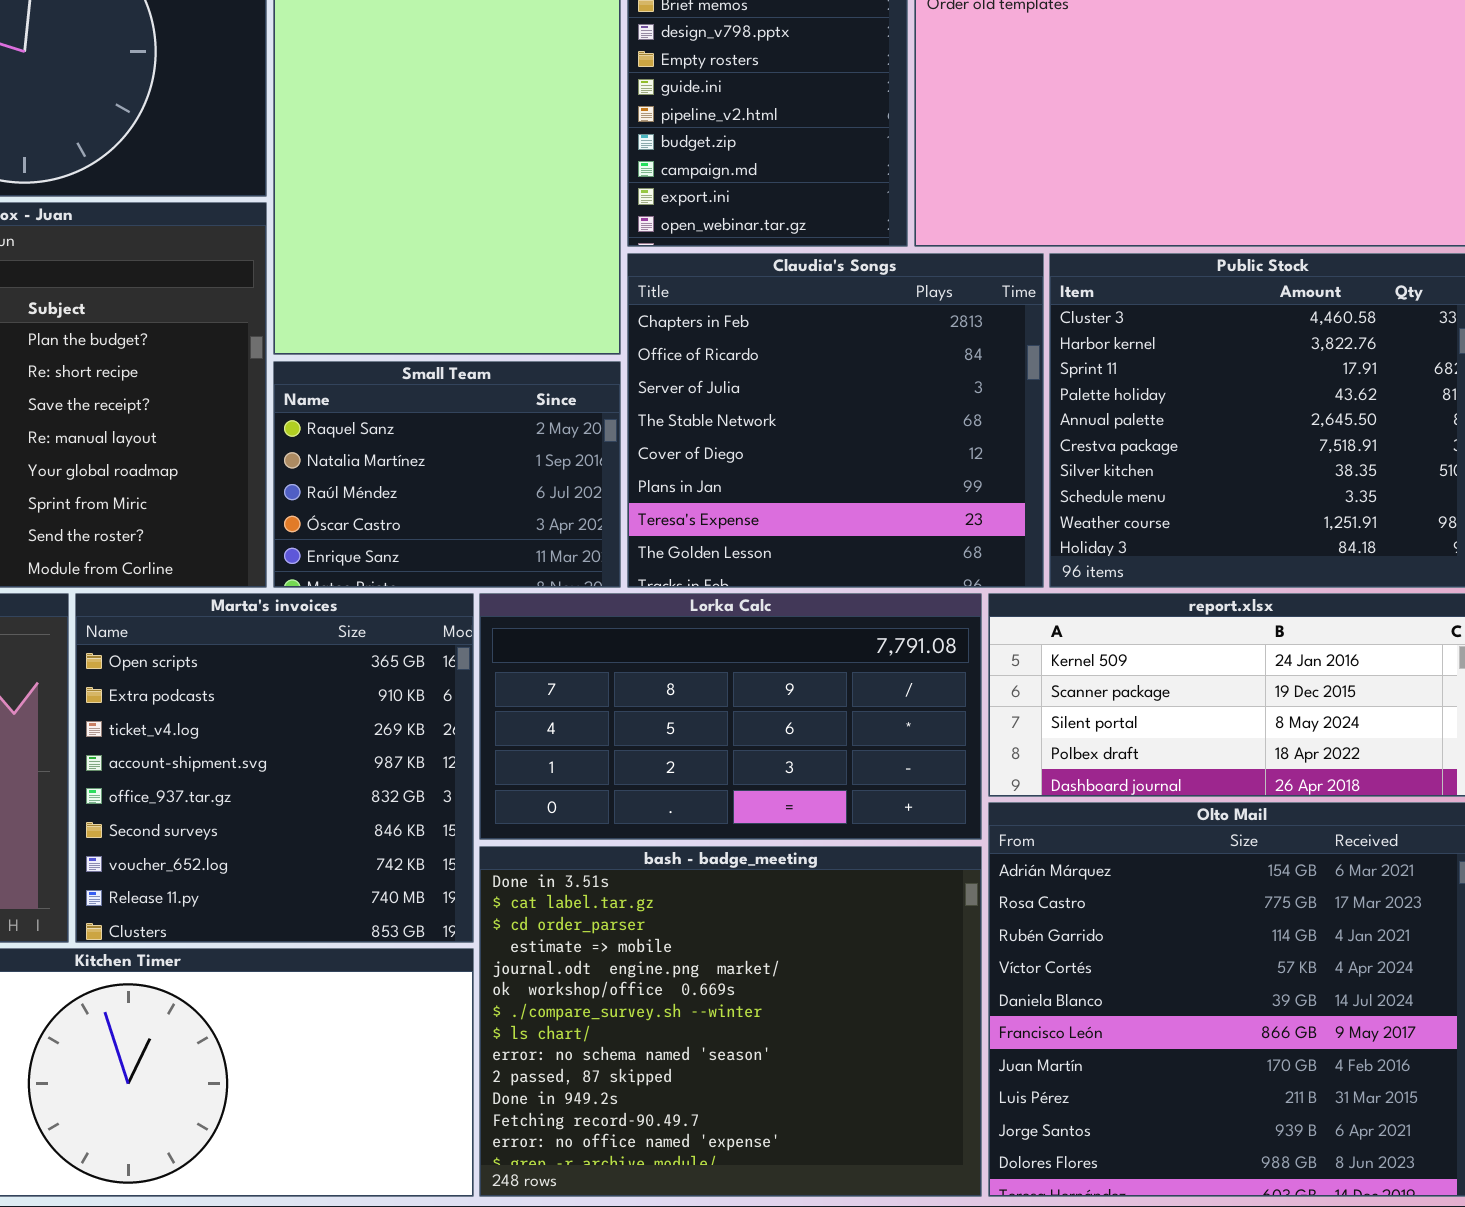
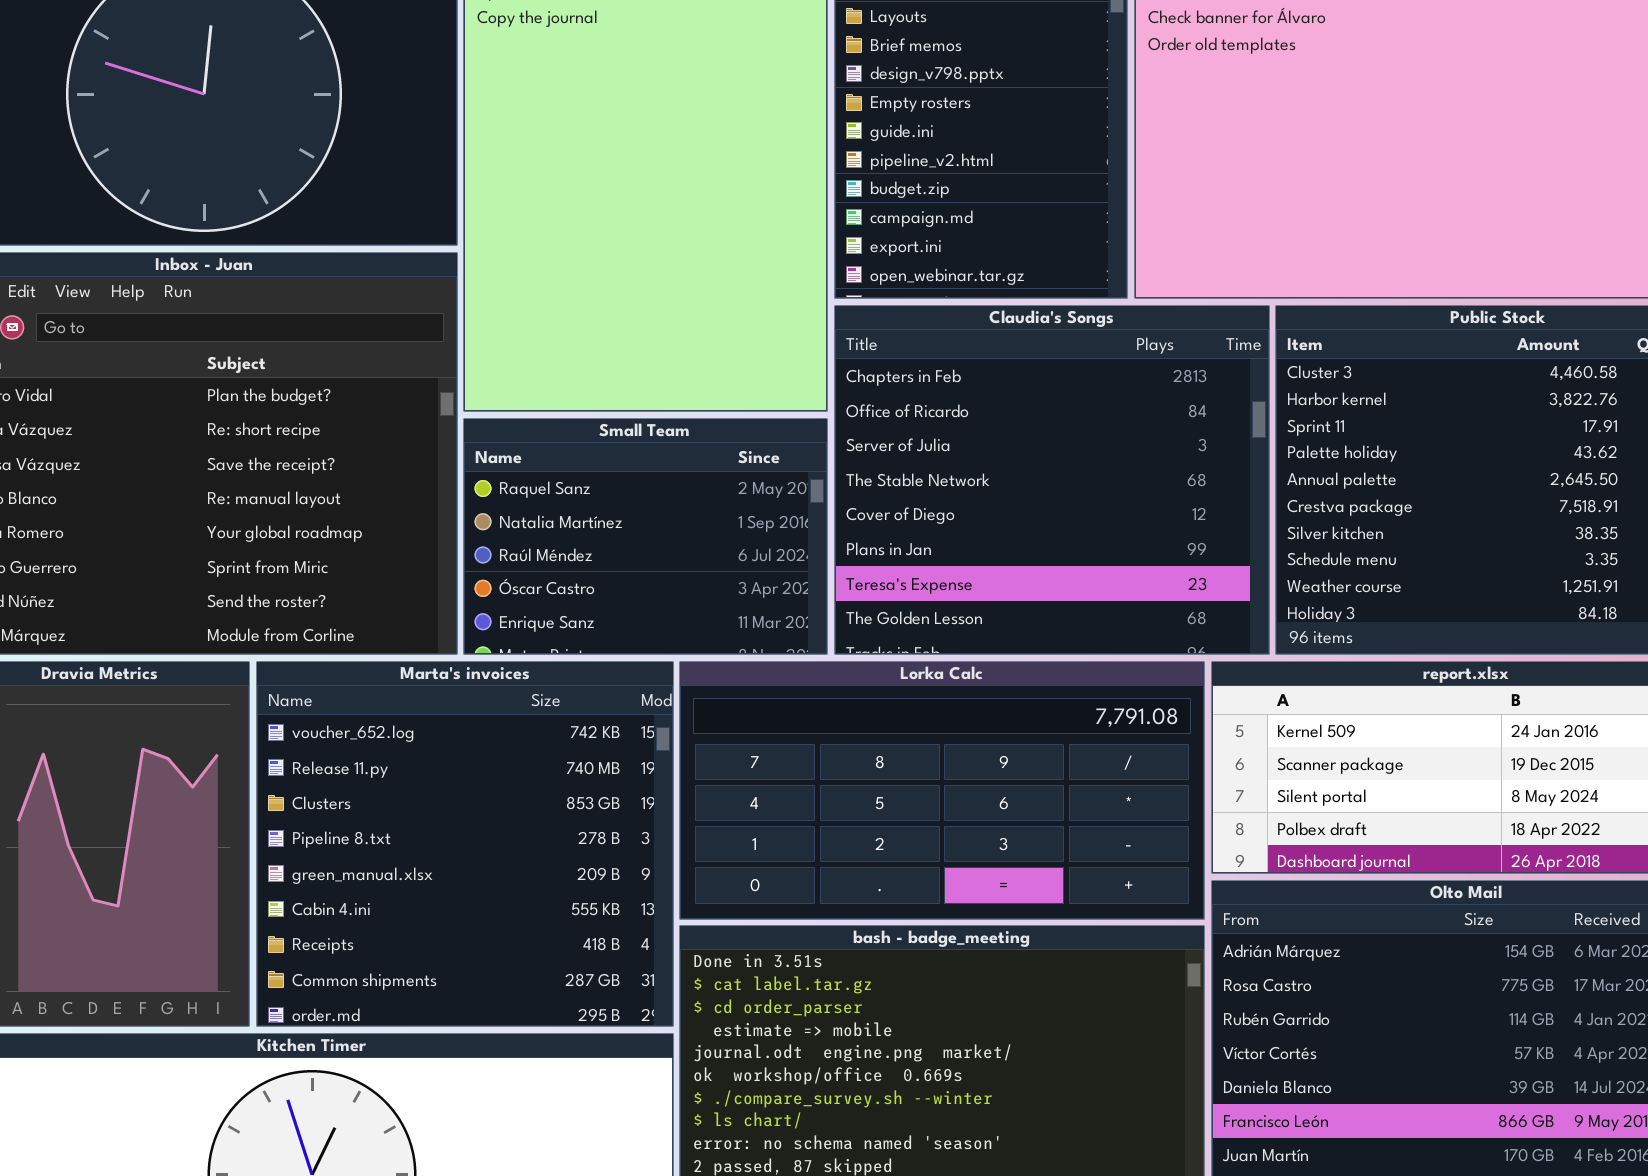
Marta's invoices: [75,593,474,943] -> [256,661,674,1027], scrolled down 6 rows

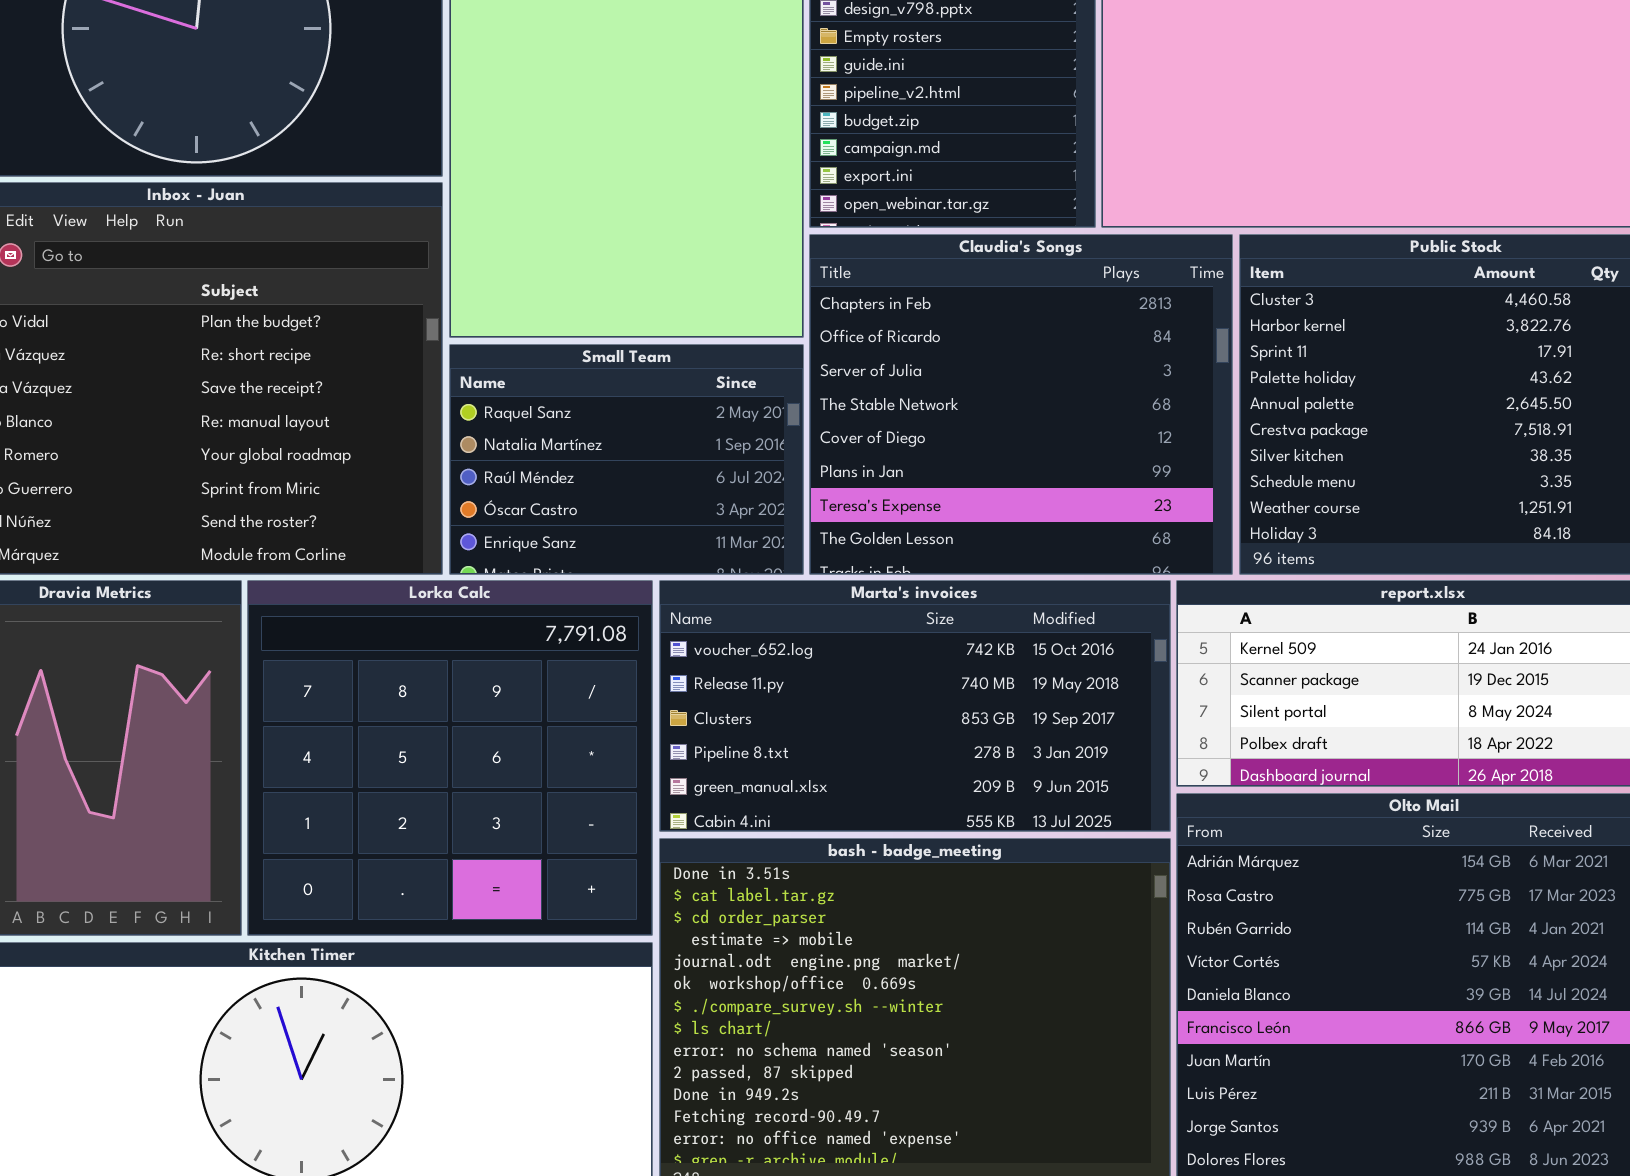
Marta's invoices: [256,661,674,1027] -> [659,580,1171,832], moved, resized
Lorka Calc: [679,661,1205,920] -> [247,580,653,936], moved, resized

